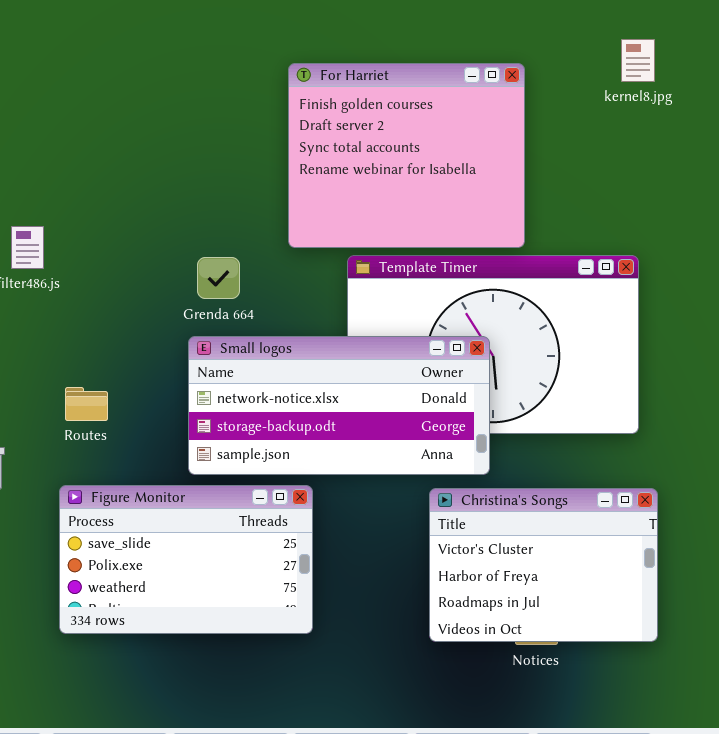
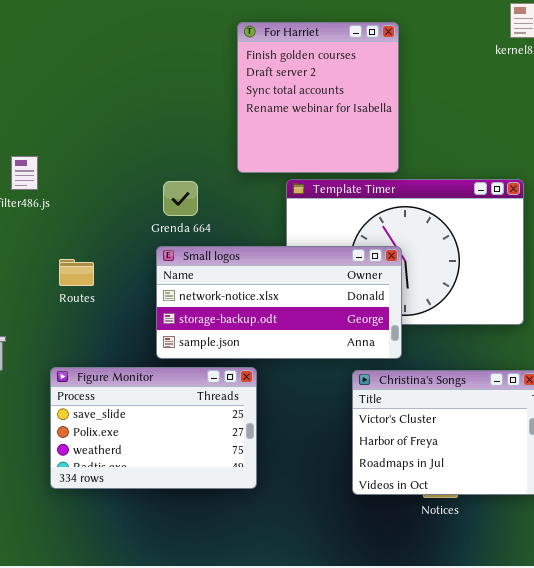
For Harriet: [288,63,525,248] -> [237,22,399,173], resized
Routes: [65,387,108,421] -> [59,259,94,286], moved

